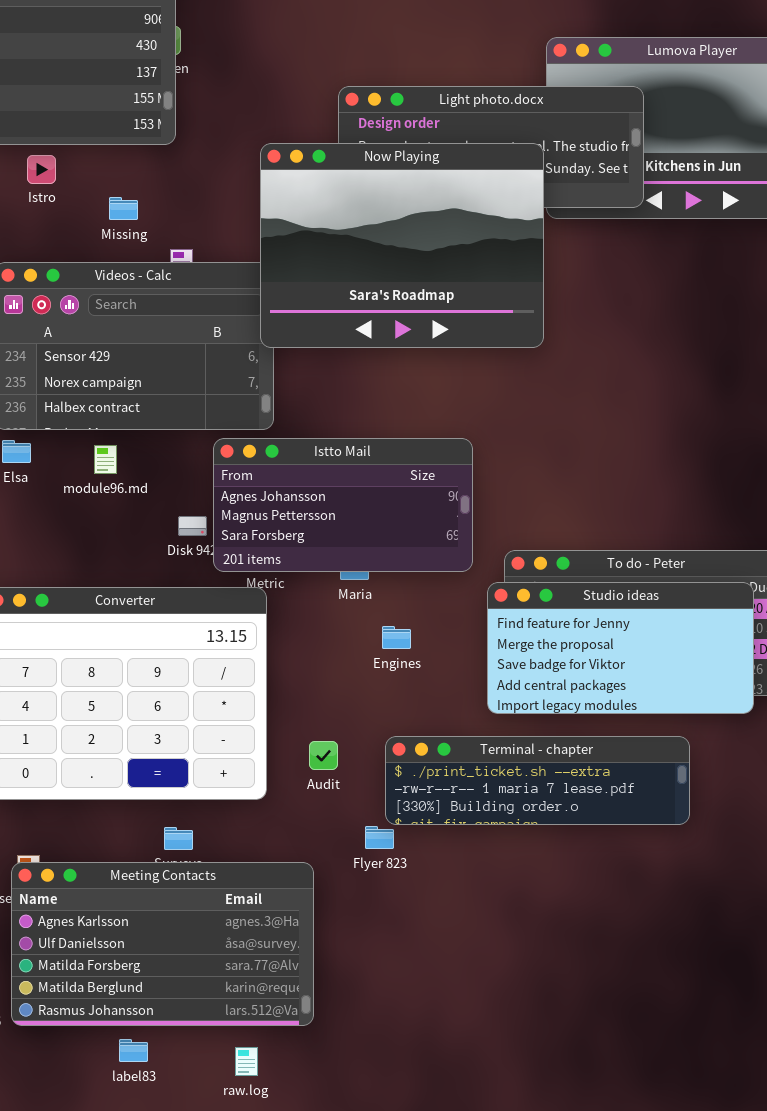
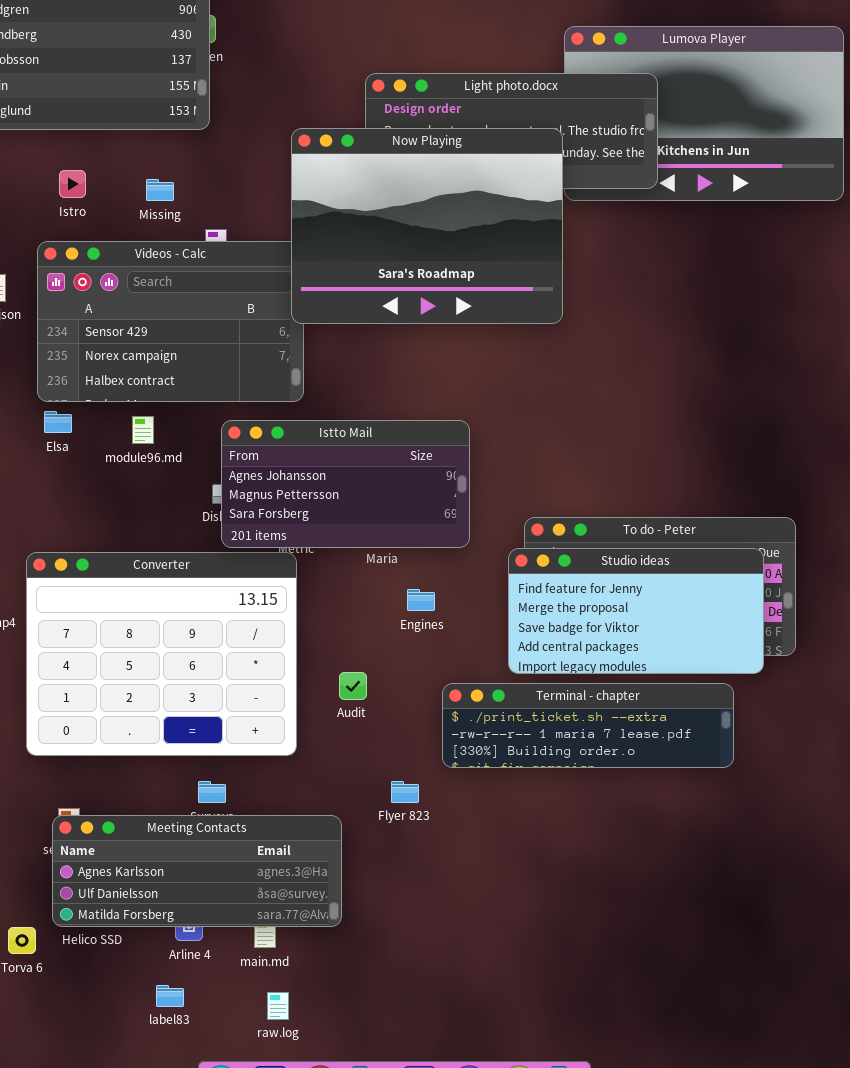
Istro: [27,155,56,184] -> [59,170,86,198], moved
Istto Mail: [213,438,473,572] -> [221,420,470,548], moved
Terminal - chapter: [385,736,690,825] -> [442,683,734,768], moved
Audit: [309,741,338,770] -> [339,672,367,700], moved
Meeting Contacts: [11,862,314,1026] -> [52,815,342,927], resized

